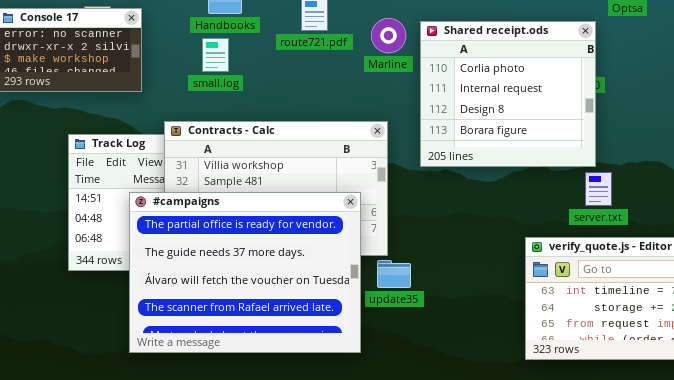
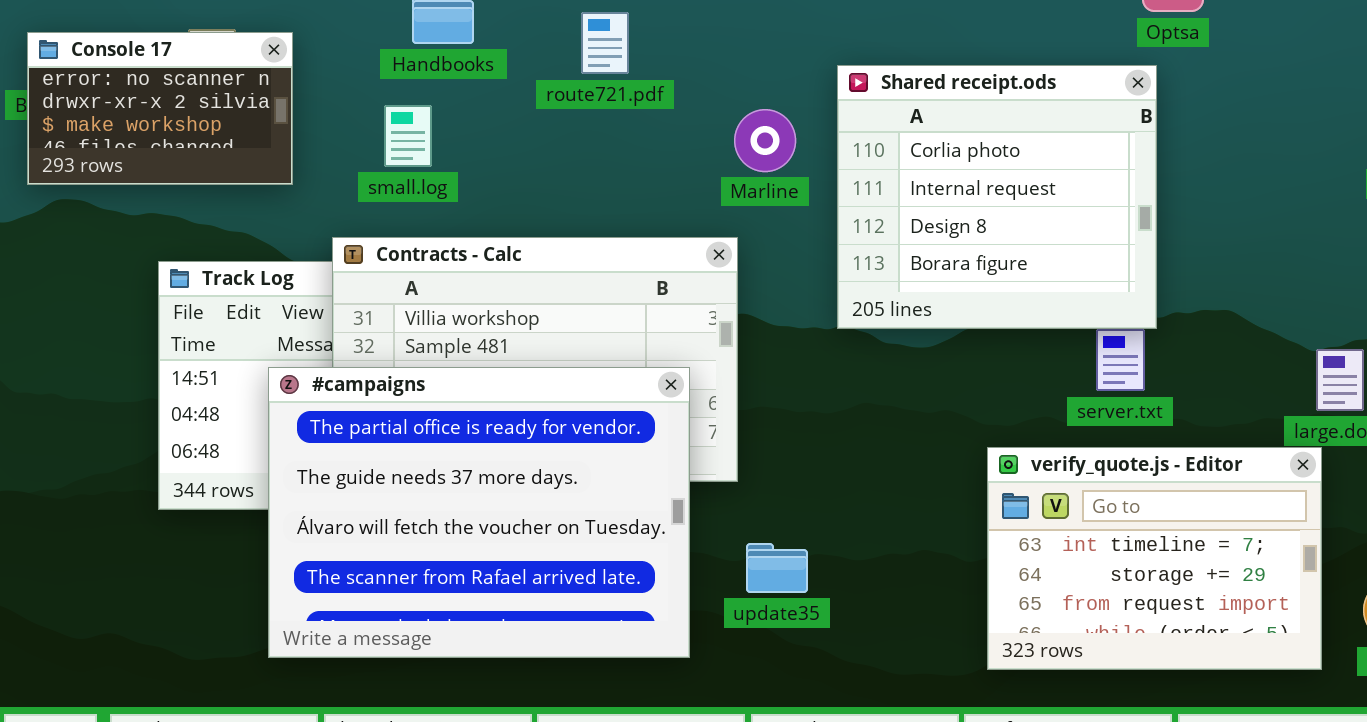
Marline: [371,18,406,53] -> [734,109,796,172], moved
Shared receipt.ods: [420,21,596,167] -> [837,65,1157,329], moved
small.log: [202,38,229,72] -> [384,105,432,167], moved
update35: [377,260,411,288] -> [746,543,808,593], moved

